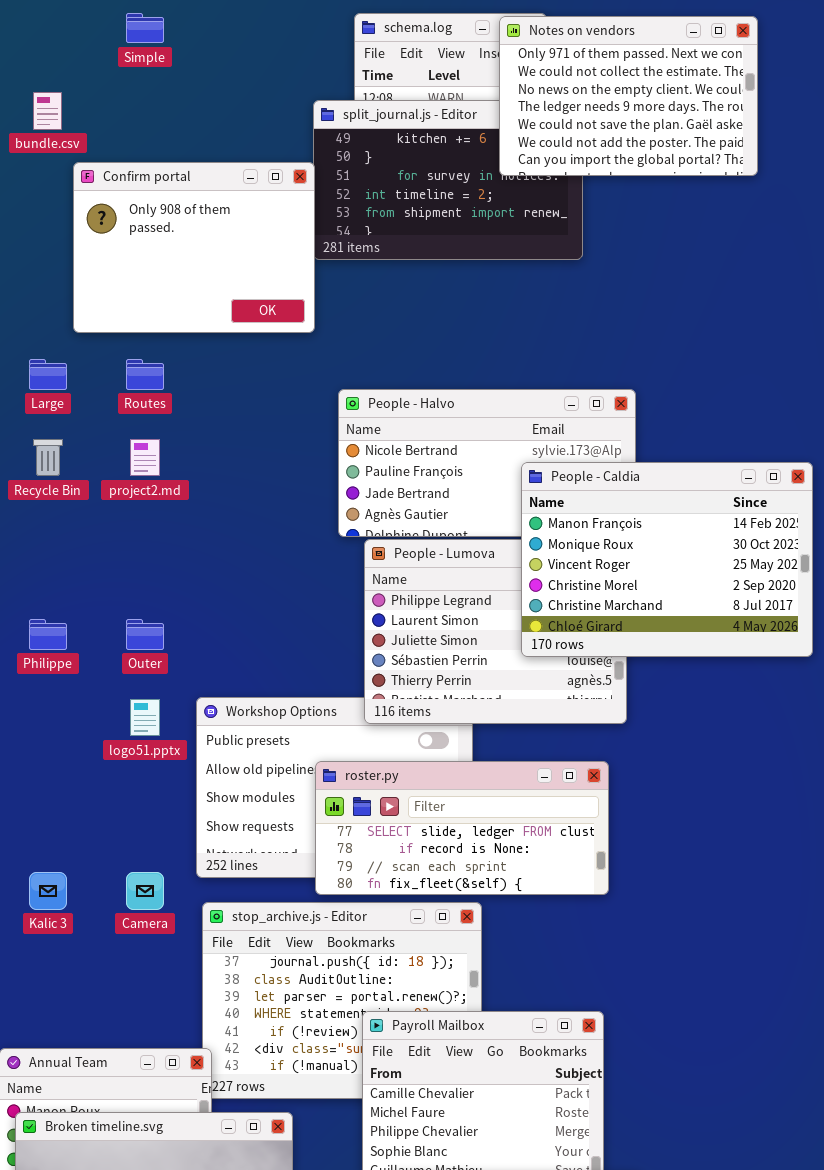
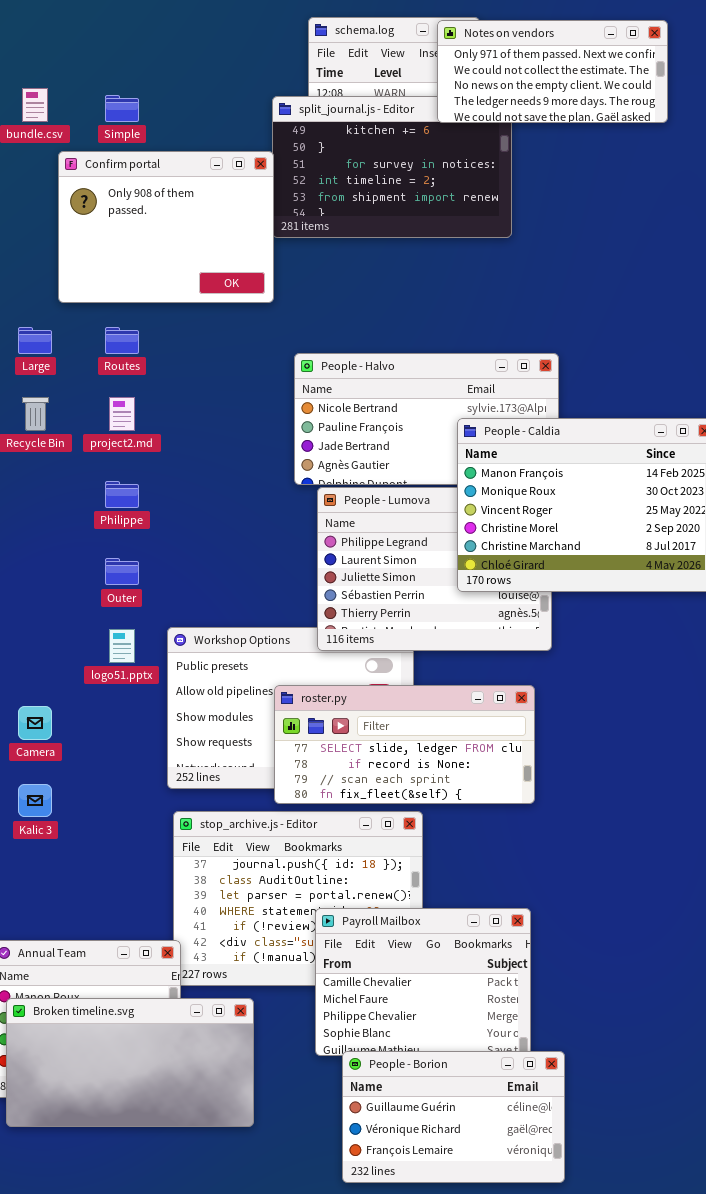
Simple: [126,13,164,43] -> [105,95,139,122], moved
Notes on vendors: [499,16,758,176] -> [437,20,668,123], resized
Philippe: [29,619,67,650] -> [105,481,139,508], moved
Camera: [126,872,164,910] -> [18,706,52,740], moved

